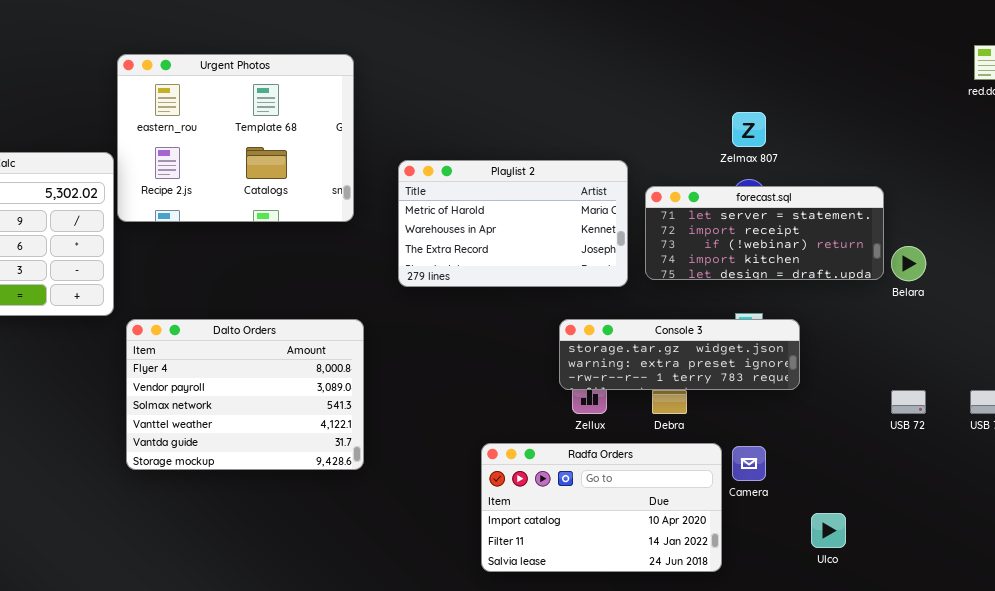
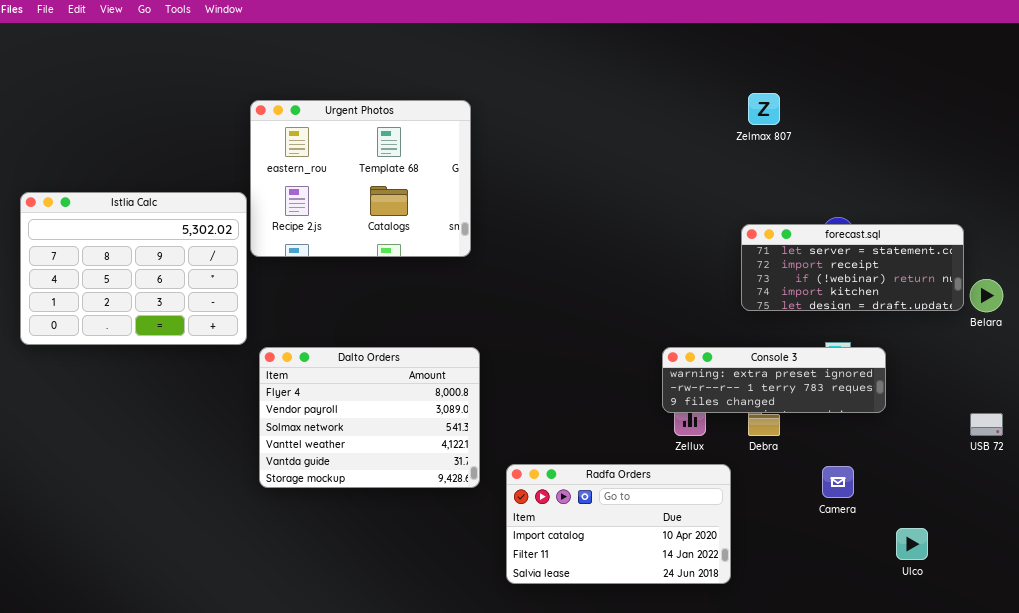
Zelmax 807: [732,112,766,147] -> [748,93,780,125], moved
Playlist 2: [398,160,628,287] -> none, closed
Console 3: [559,319,800,390] -> [662,347,886,413], scrolled down 1 row
Radfa Orders: [481,443,722,572] -> [506,464,731,584], moved

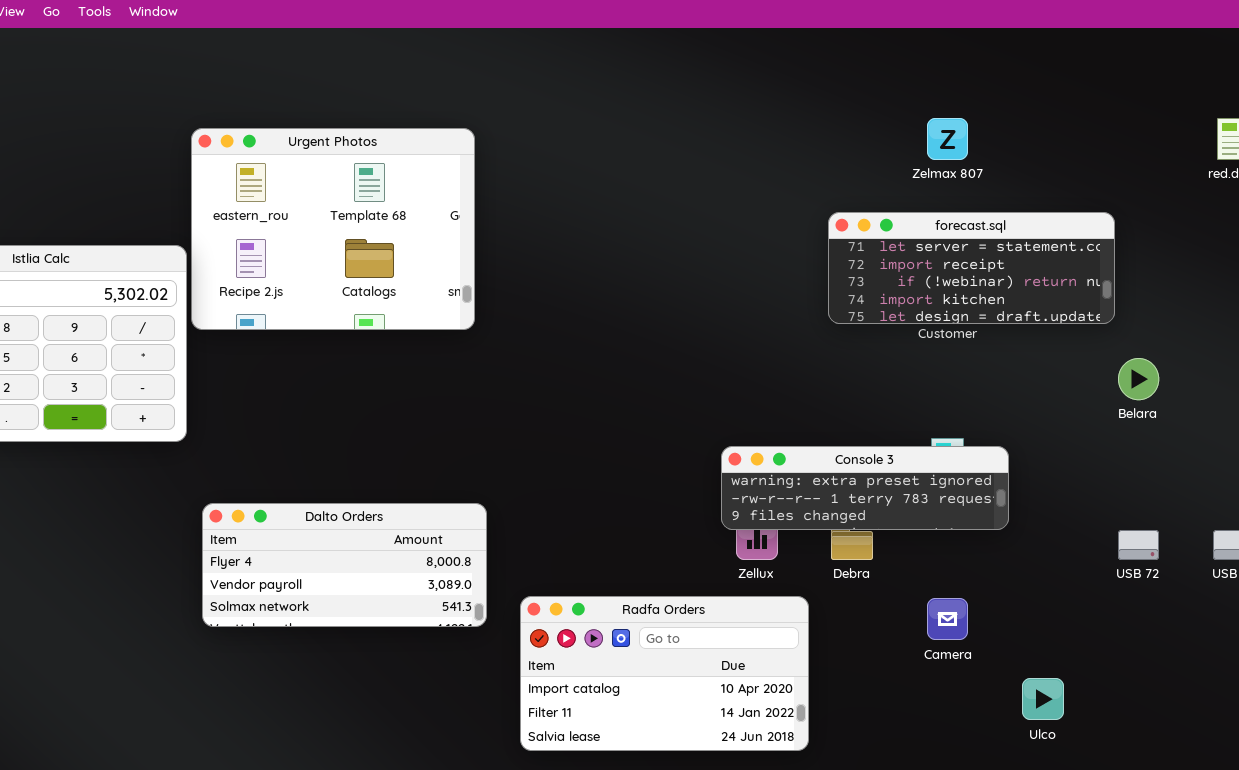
Zelmax 807: [748,93,780,125] -> [927,118,968,160], moved
forecast.sql: [741,224,964,311] -> [828,212,1115,324], moved
Dalto Orders: [259,347,480,488] -> [202,503,487,627], resized

